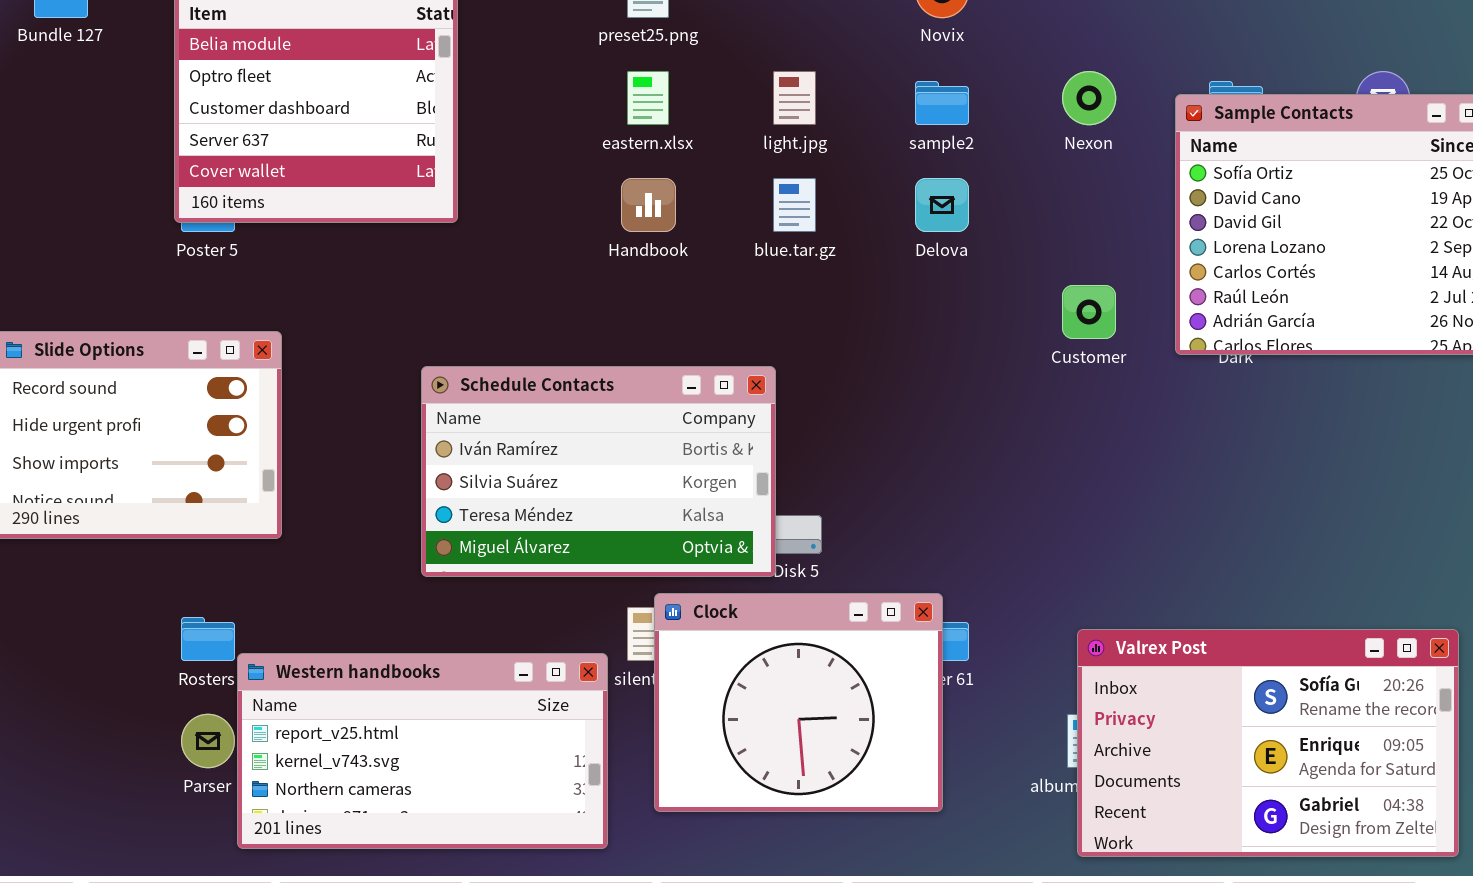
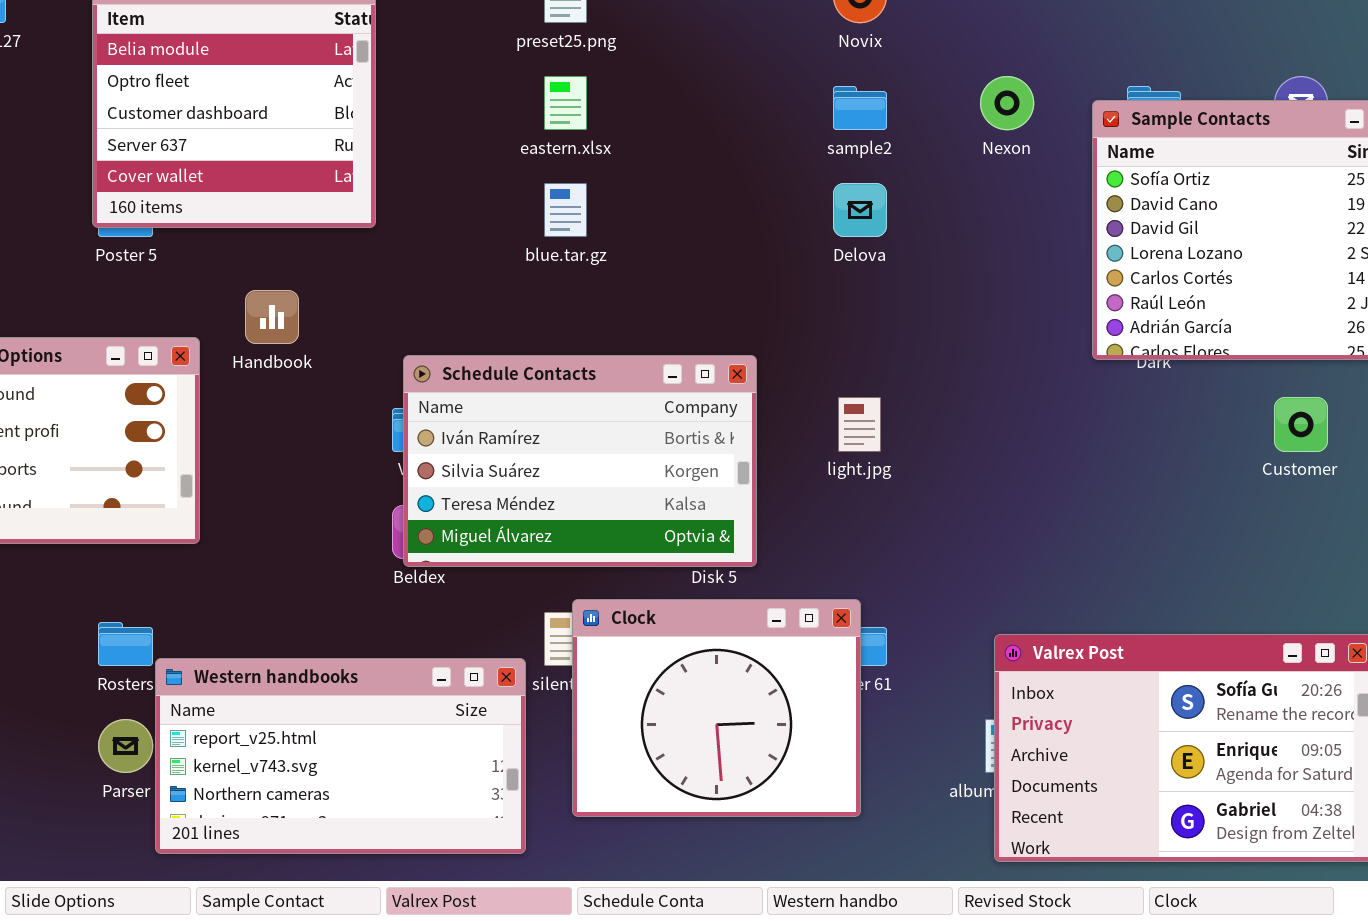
light.jpg: [773,71,816,125] -> [838,397,881,452], moved
Handbook: [621,178,676,232] -> [245,290,299,344], moved
blue.tar.gz: [773,178,816,232] -> [544,183,587,237], moved
Customer: [1062,285,1116,339] -> [1274,397,1328,452], moved
Schedule Contacts: [421,366,776,577] -> [403,355,757,567], moved

